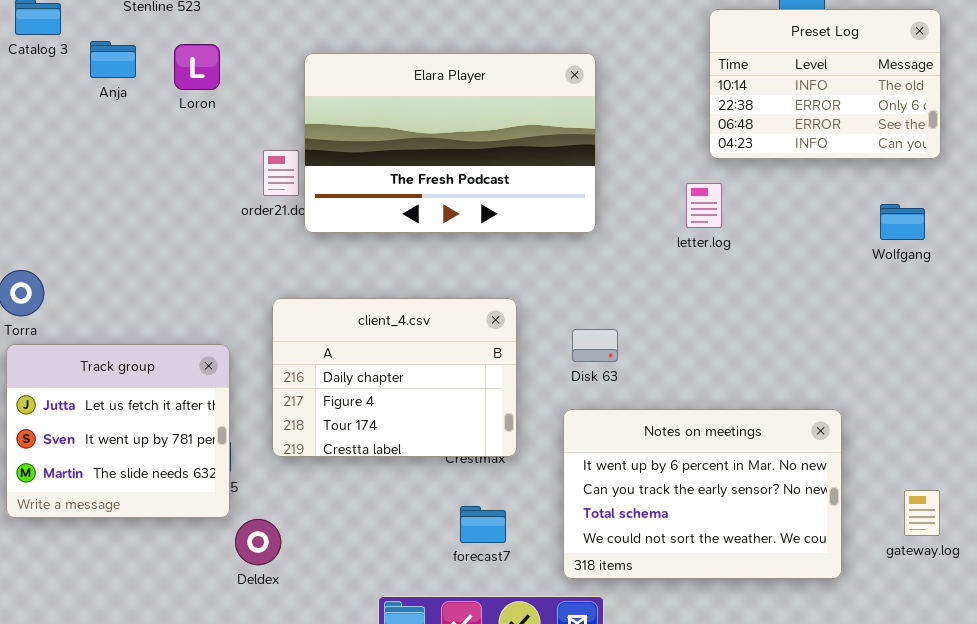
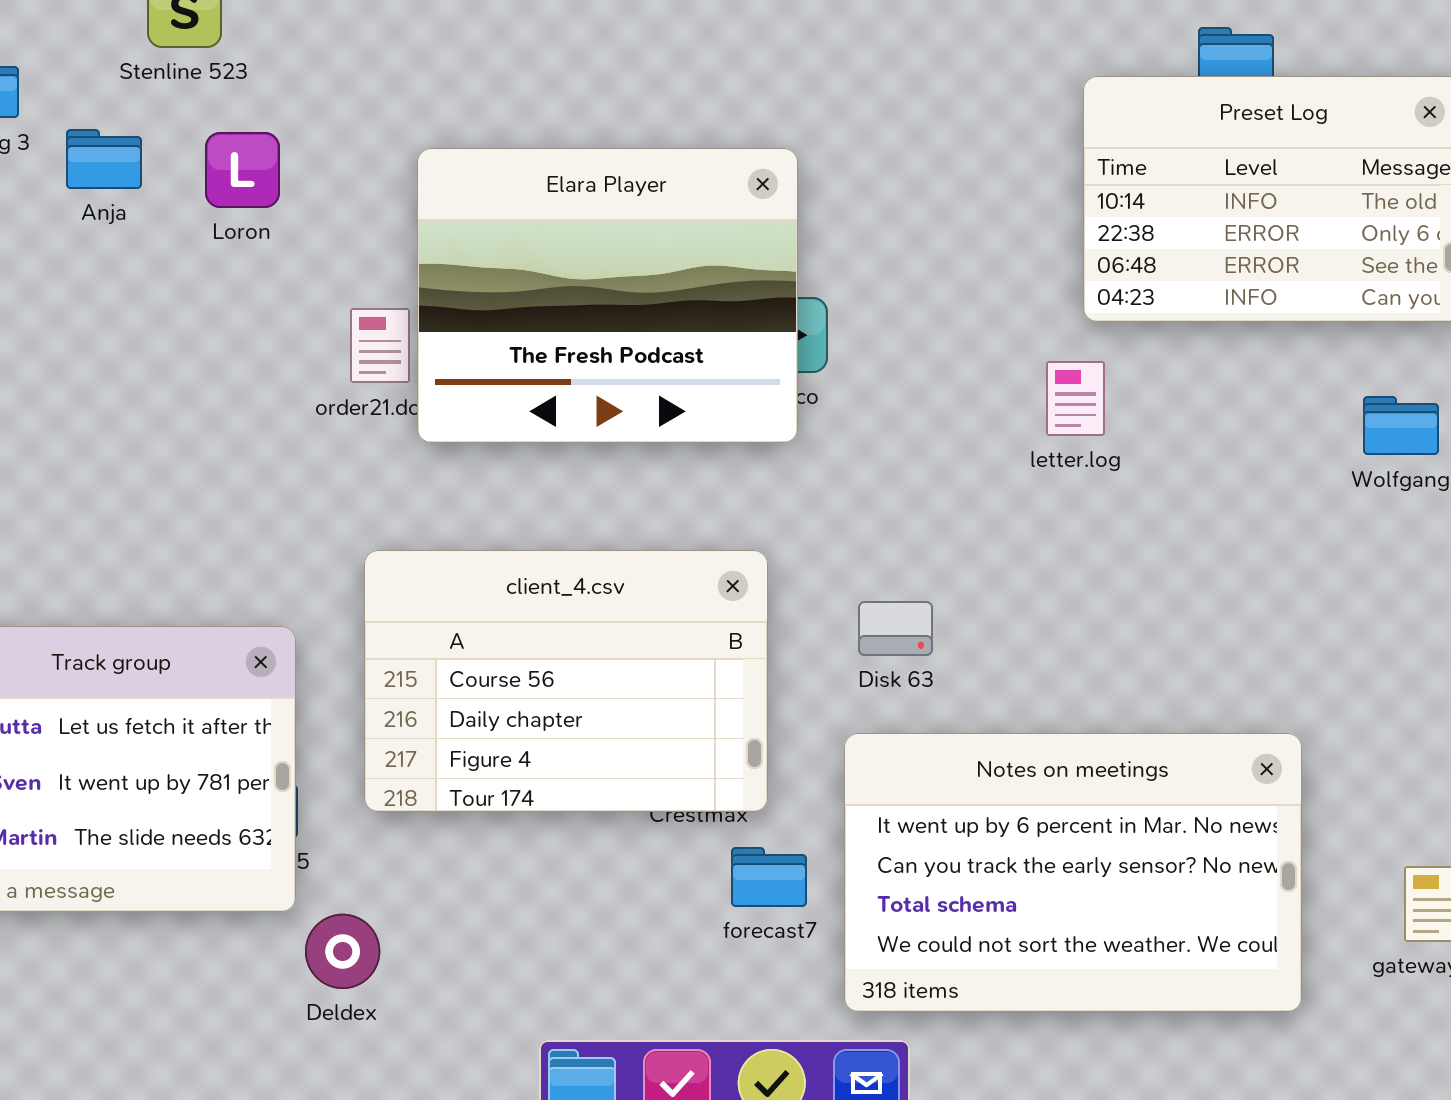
Elara Player: [304,53,596,233] -> [417,148,798,443], resized
client_4.csv: [272,298,517,457] -> [364,550,768,812], scrolled up 1 row
forecast7: [460,506,506,543] -> [731,847,807,907], moved

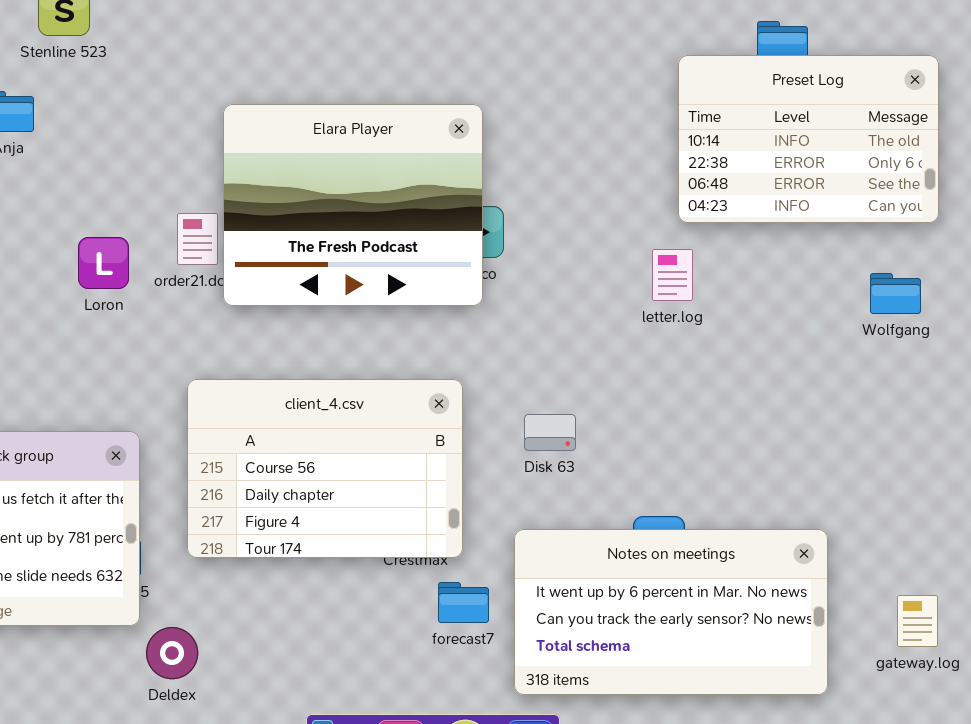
Loron: [205,132,280,208] -> [78,237,129,289], moved
Notes on meetings: [844,733,1302,1012] -> [514,529,828,695], resized

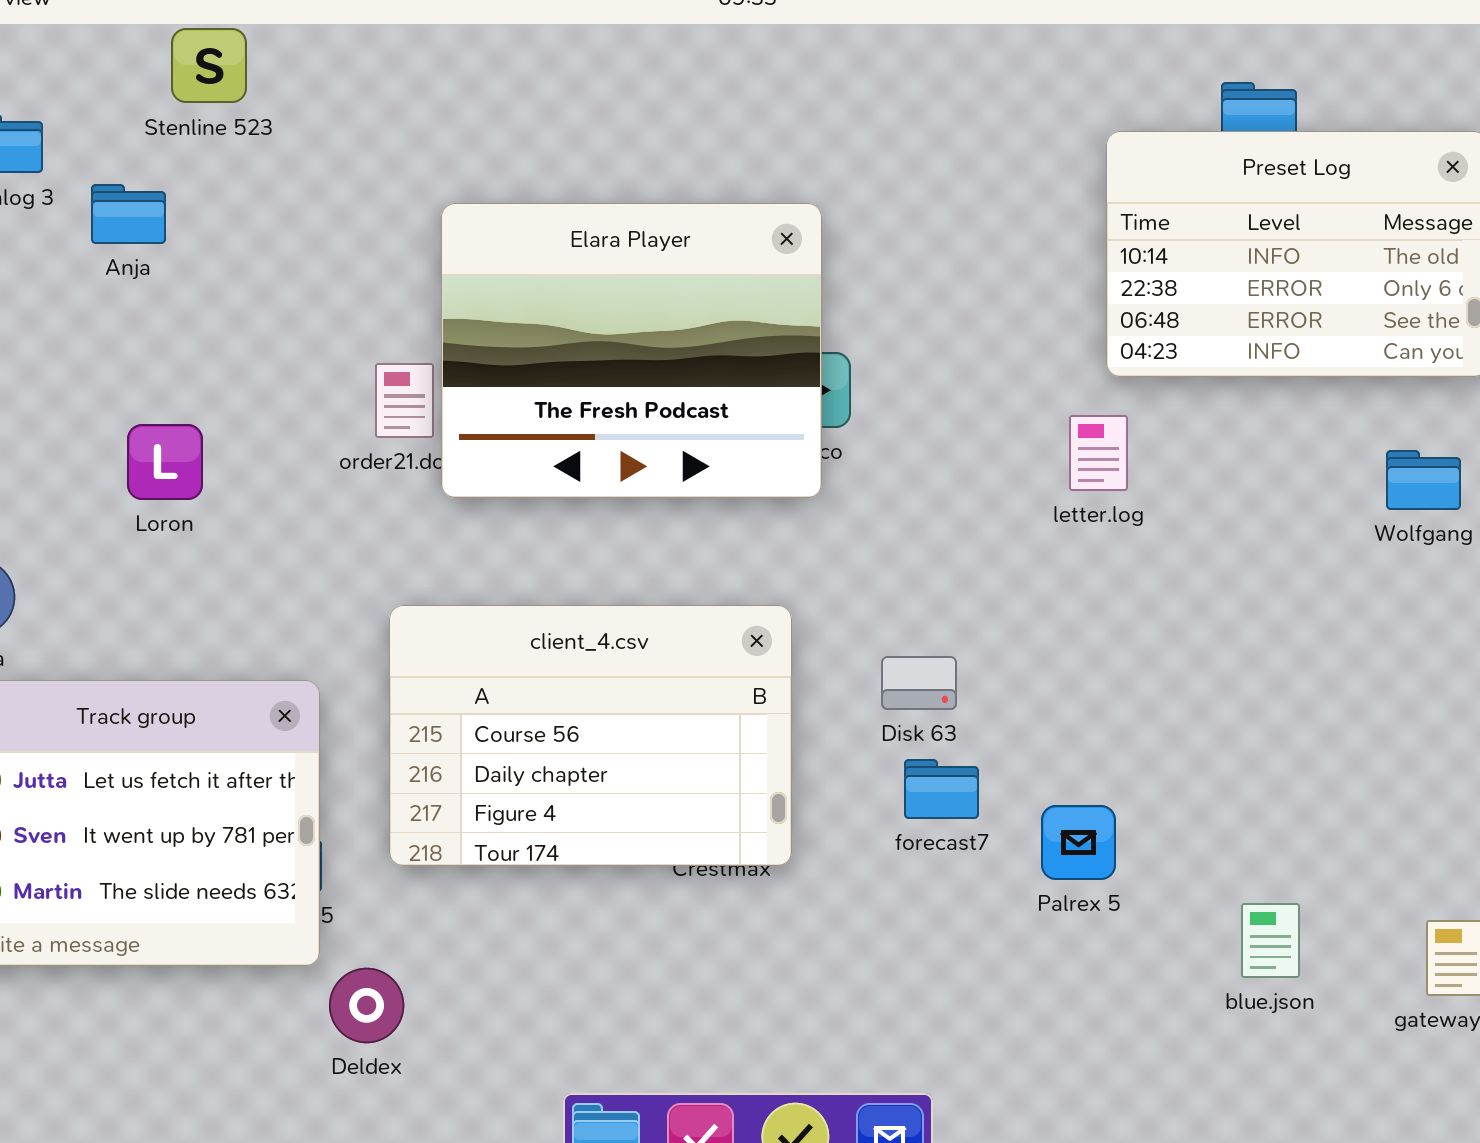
Loron: [78,237,129,289] -> [127,424,203,500], moved
Notes on meetings: [514,529,828,695] -> none, closed
forecast7: [438,582,489,623] -> [904,759,979,819], moved

